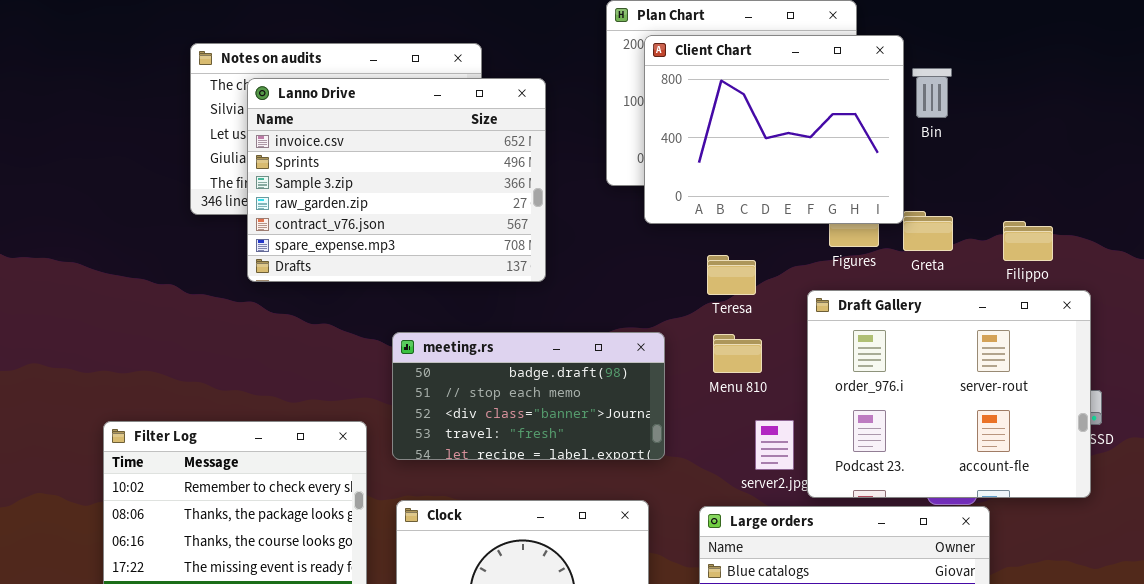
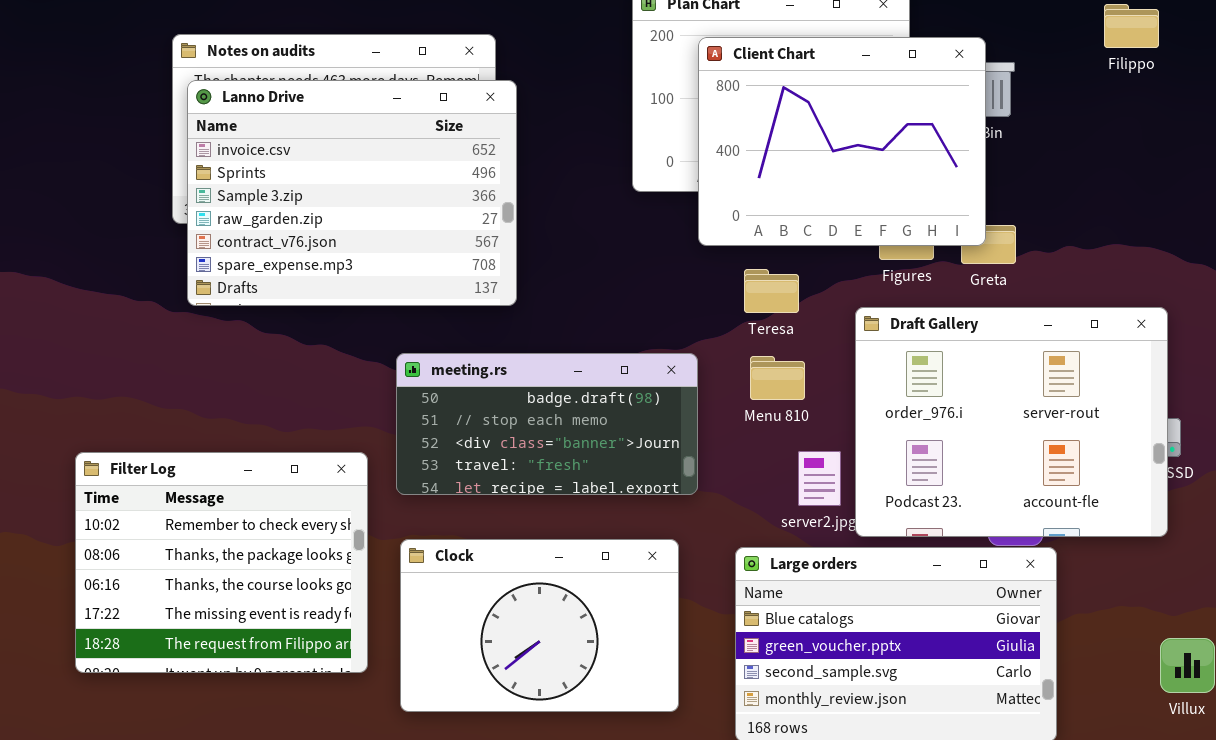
Client Chart: [644,35,904,224] -> [698,37,986,246], moved
Lanno Drive: [247,78,546,282] -> [187,80,517,306], moved
Filippo: [1003,221,1053,261] -> [1104,4,1159,48], moved

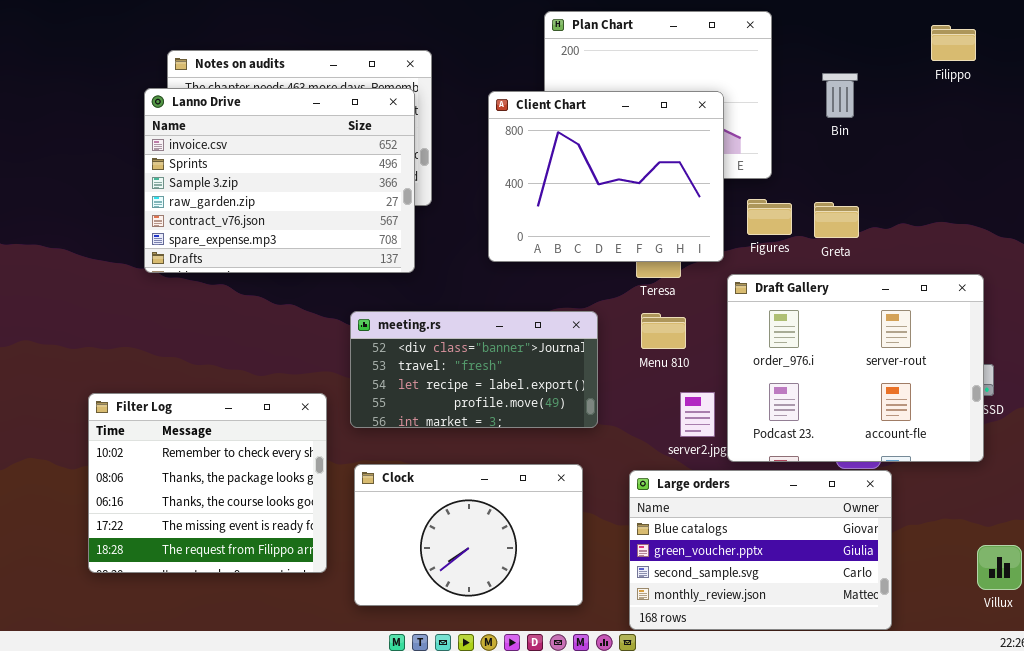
Client Chart: [698,37,986,246] -> [488,91,724,262], moved
Lanno Drive: [187,80,517,306] -> [144,88,415,273], moved
meeting.rs: [396,353,698,495] -> [350,311,598,428], scrolled down 2 rows

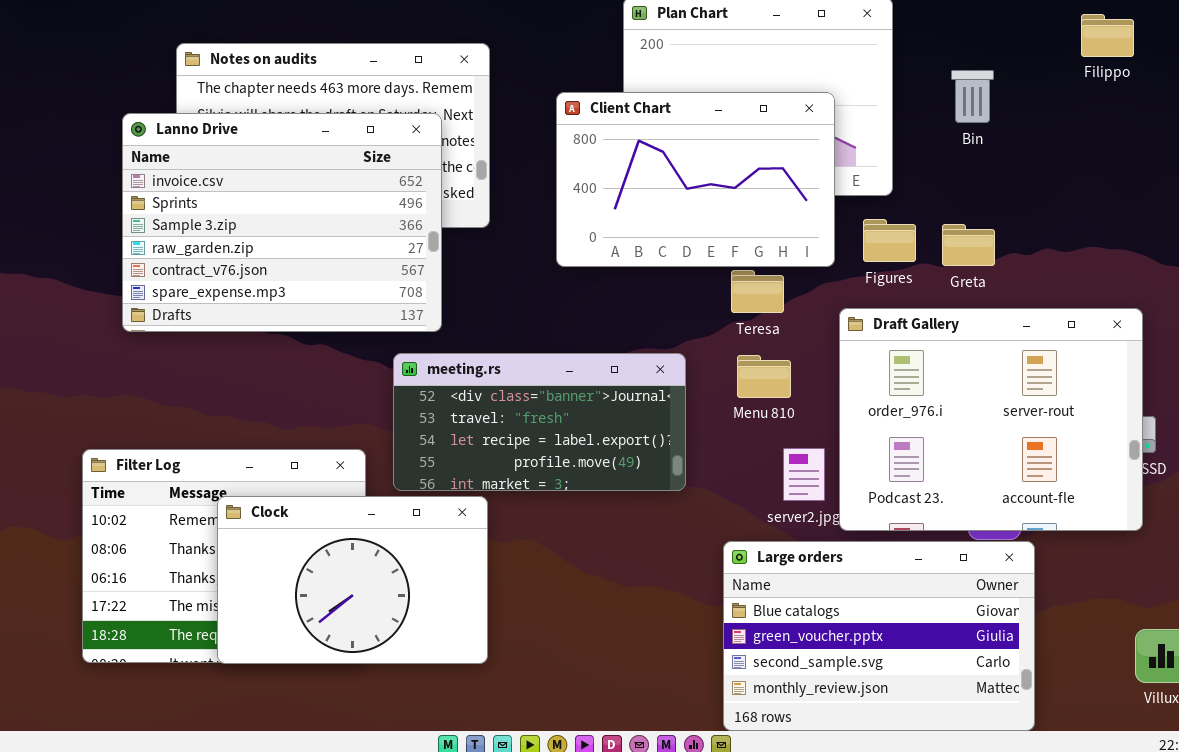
Lanno Drive: [144,88,415,273] -> [122,113,442,332], moved
Client Chart: [488,91,724,262] -> [556,92,835,267], resized
Clock: [354,464,583,606] -> [217,496,488,664], moved

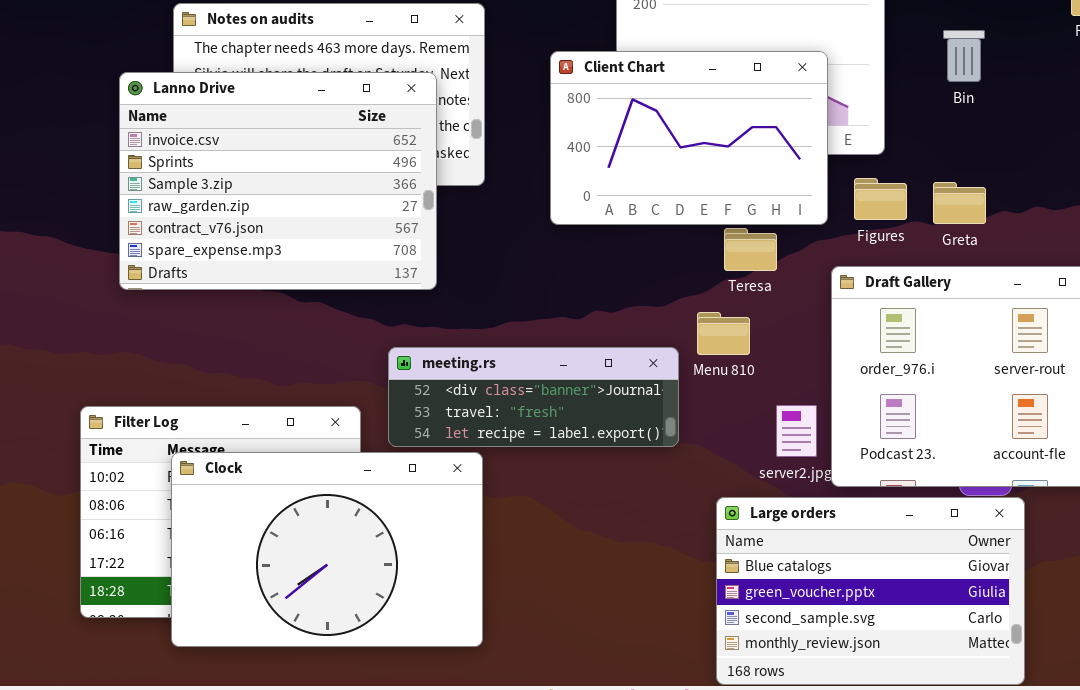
meeting.rs: [393,353,686,491] -> [388,347,679,447], resized
Menu 810: [737,355,791,398] -> [697,312,750,355], moved
Clock: [217,496,488,664] -> [171,452,483,647], resized

